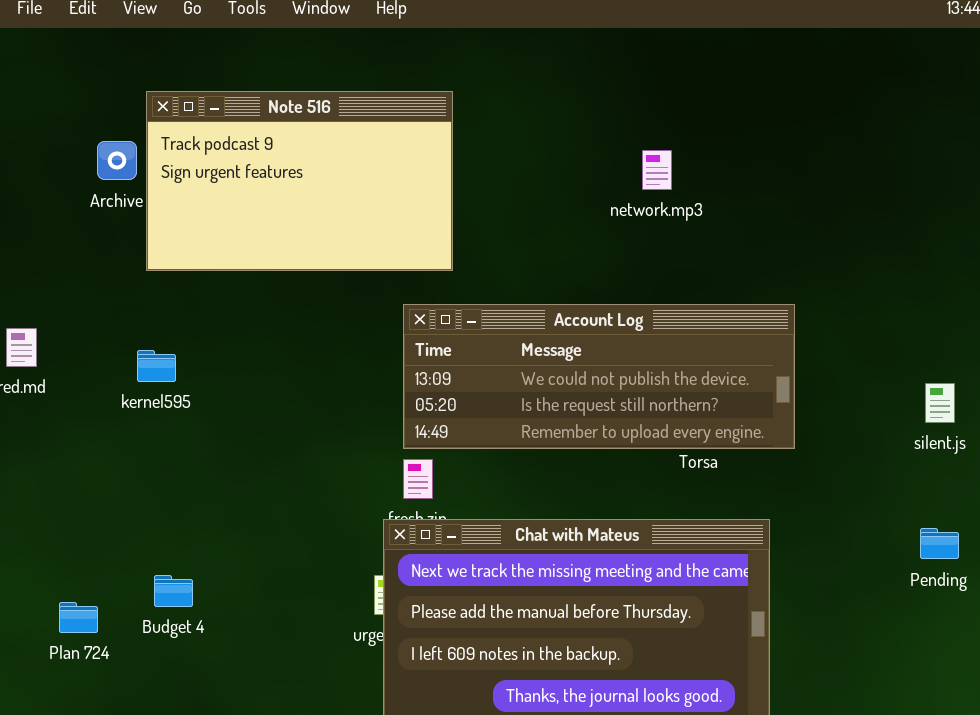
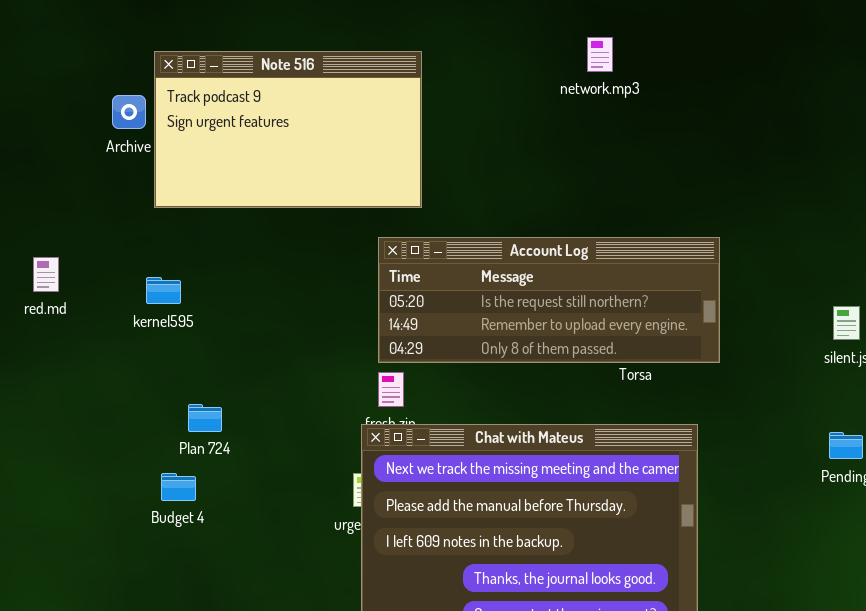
network.mp3: [642,150,672,190] -> [587,37,613,72], moved
Account Log: [403,304,795,449] -> [378,237,720,363], scrolled down 1 row
Plan 724: [59,602,98,633] -> [188,404,222,432], moved

